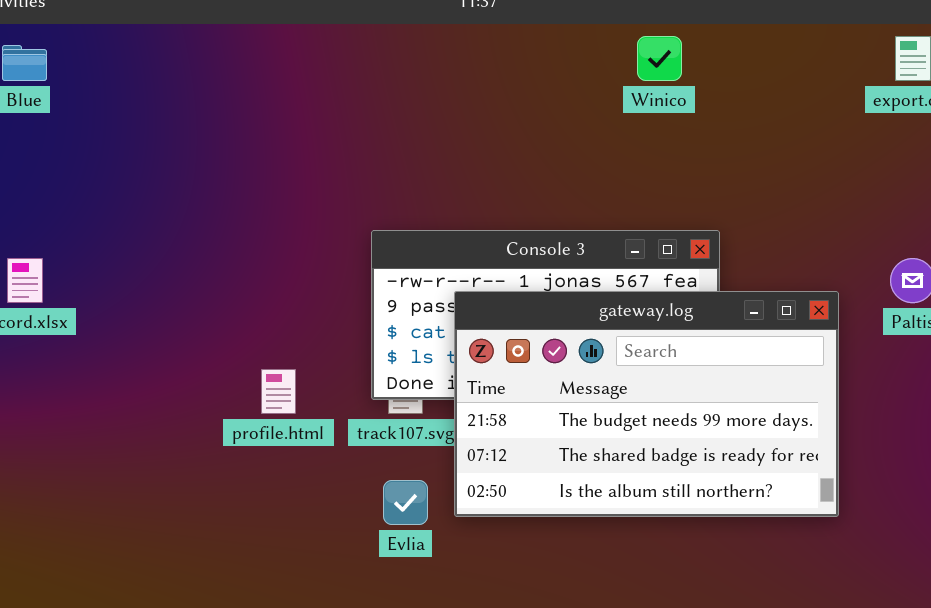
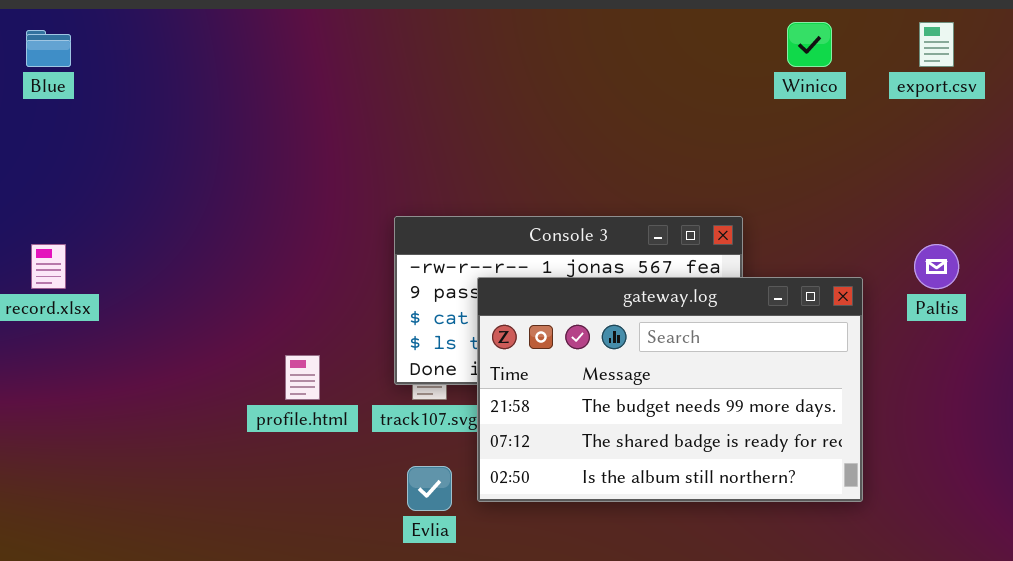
Winico: [637,36,682,81] -> [787,22,832,67], moved

